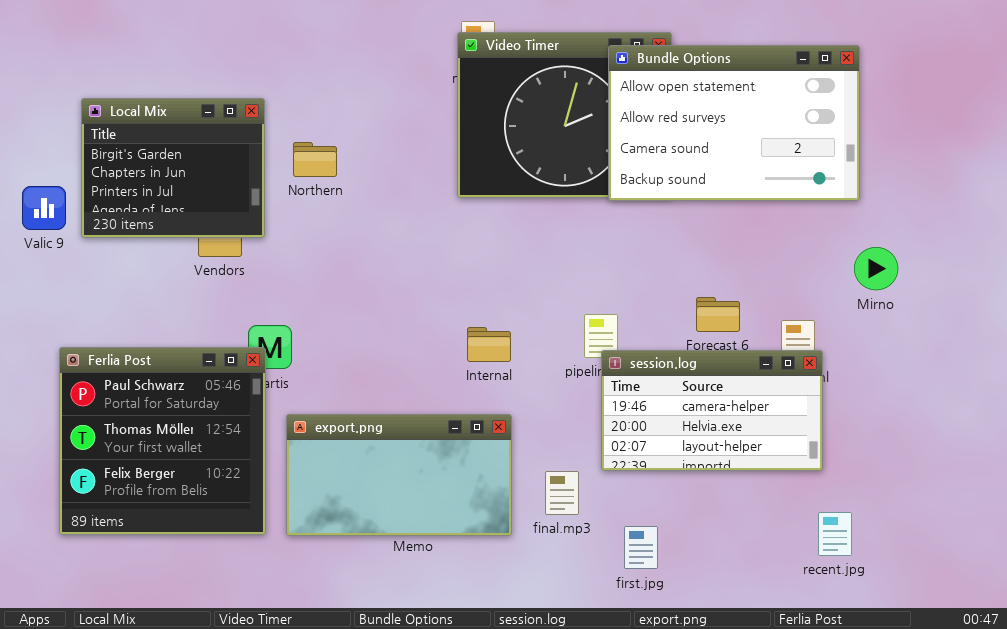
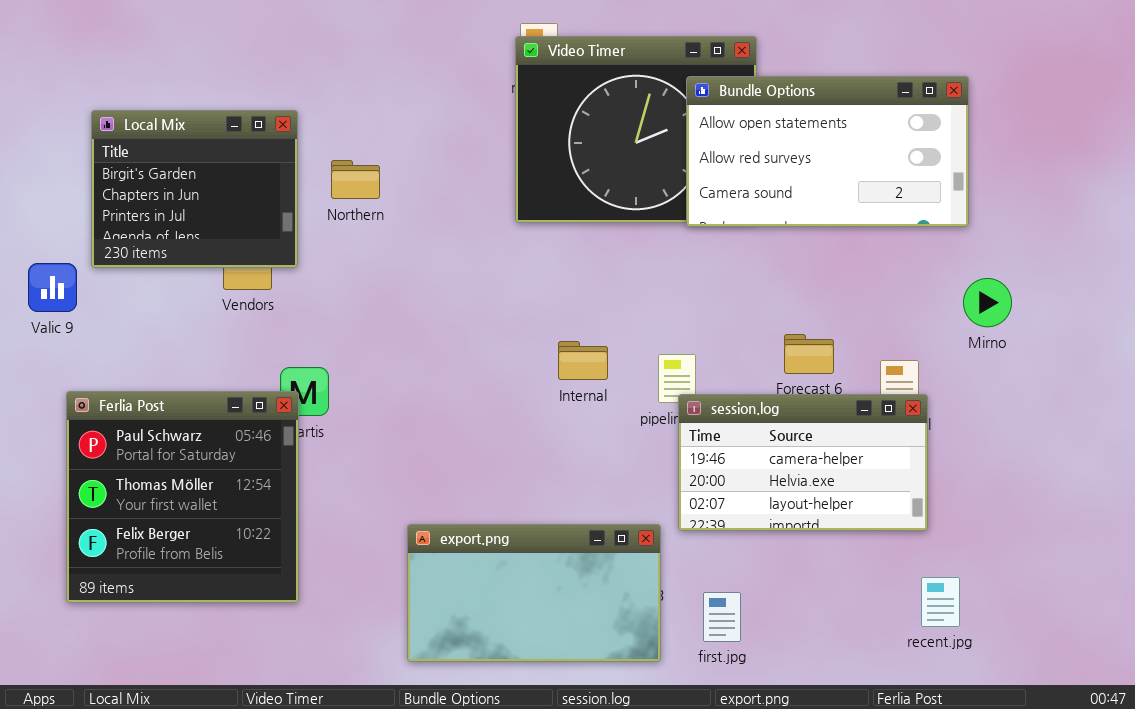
Bundle Options: [608,45,860,201] -> [686,76,969,227], resized
Valic 9: [22,186,66,230] -> [28,263,77,312], moved
Internal: [467,327,511,362] -> [558,341,608,380], moved
export.png: [286,414,512,536] -> [407,524,661,662], moved

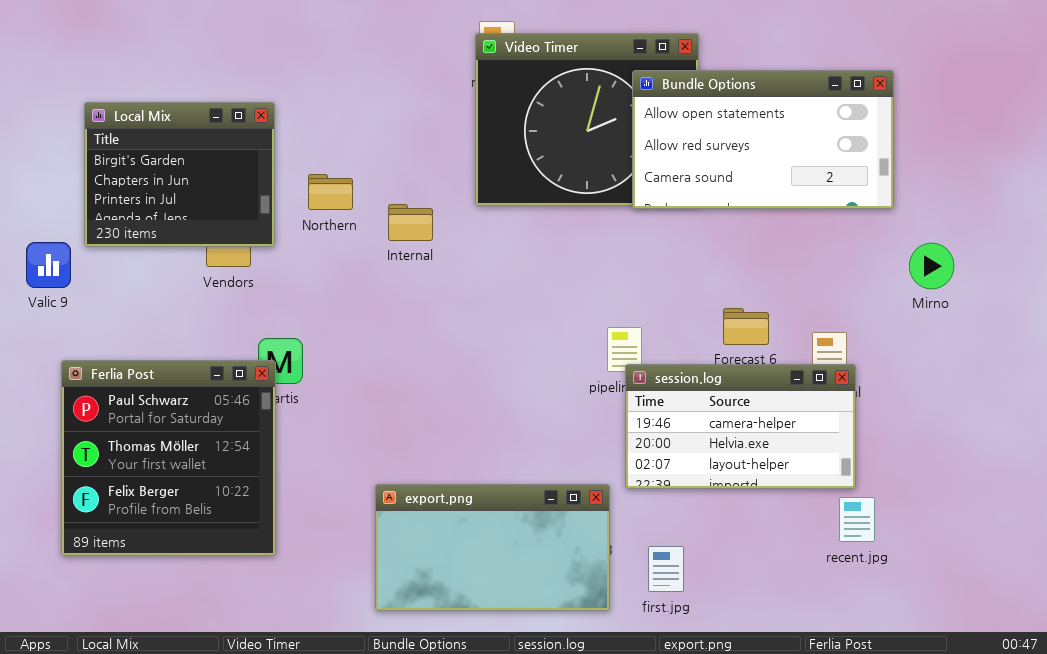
Northern: [331,160,380,199] -> [308,174,353,210], moved
Mirno: [963,278,1012,327] -> [909,243,954,289], moved
Internal: [558,341,608,380] -> [388,204,433,241], moved
recent.jpg: [921,577,960,627] -> [839,497,875,542], moved

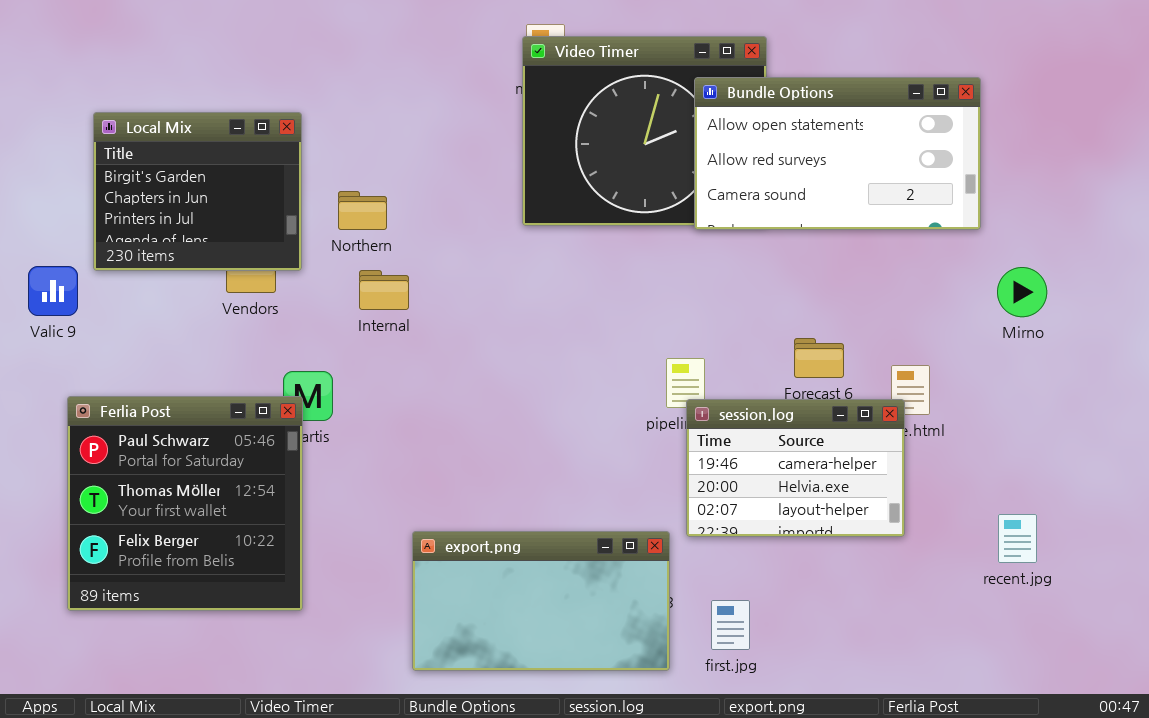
Internal: [388,204,433,241] -> [359,270,409,310], moved
session.log: [625,364,856,489] -> [686,399,905,537], resized
recent.jpg: [839,497,875,542] -> [998,514,1037,563], moved

